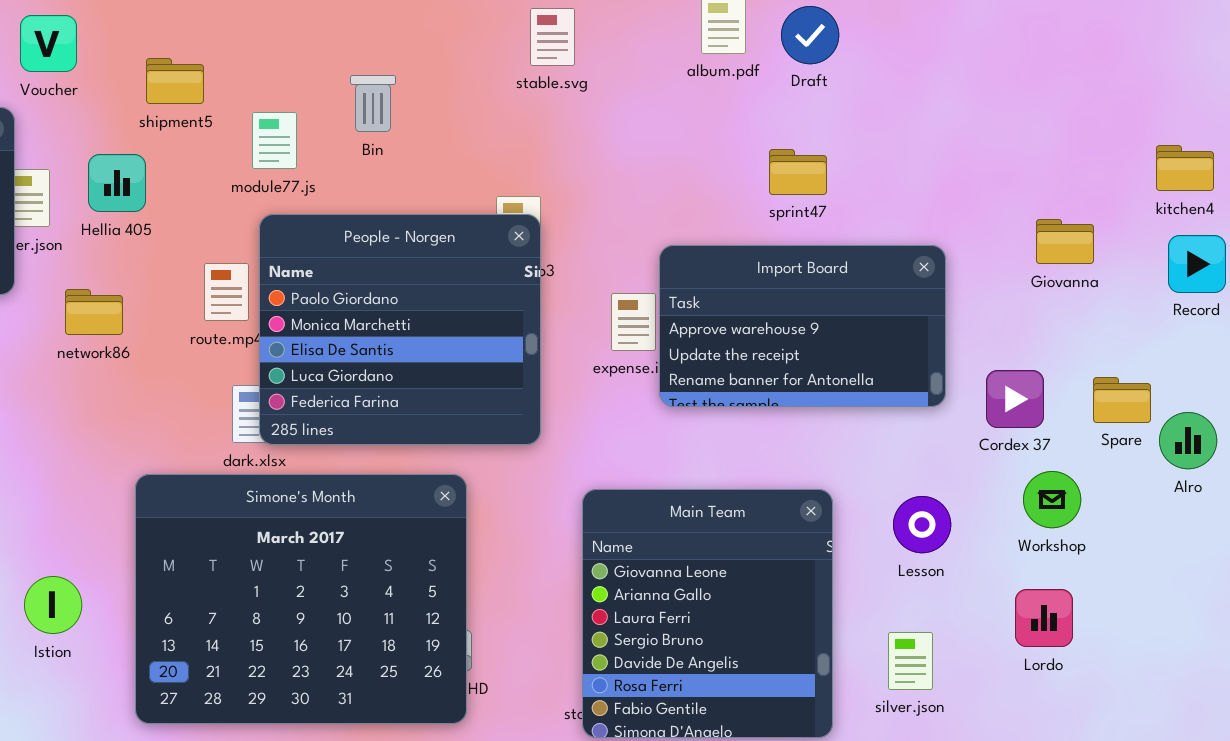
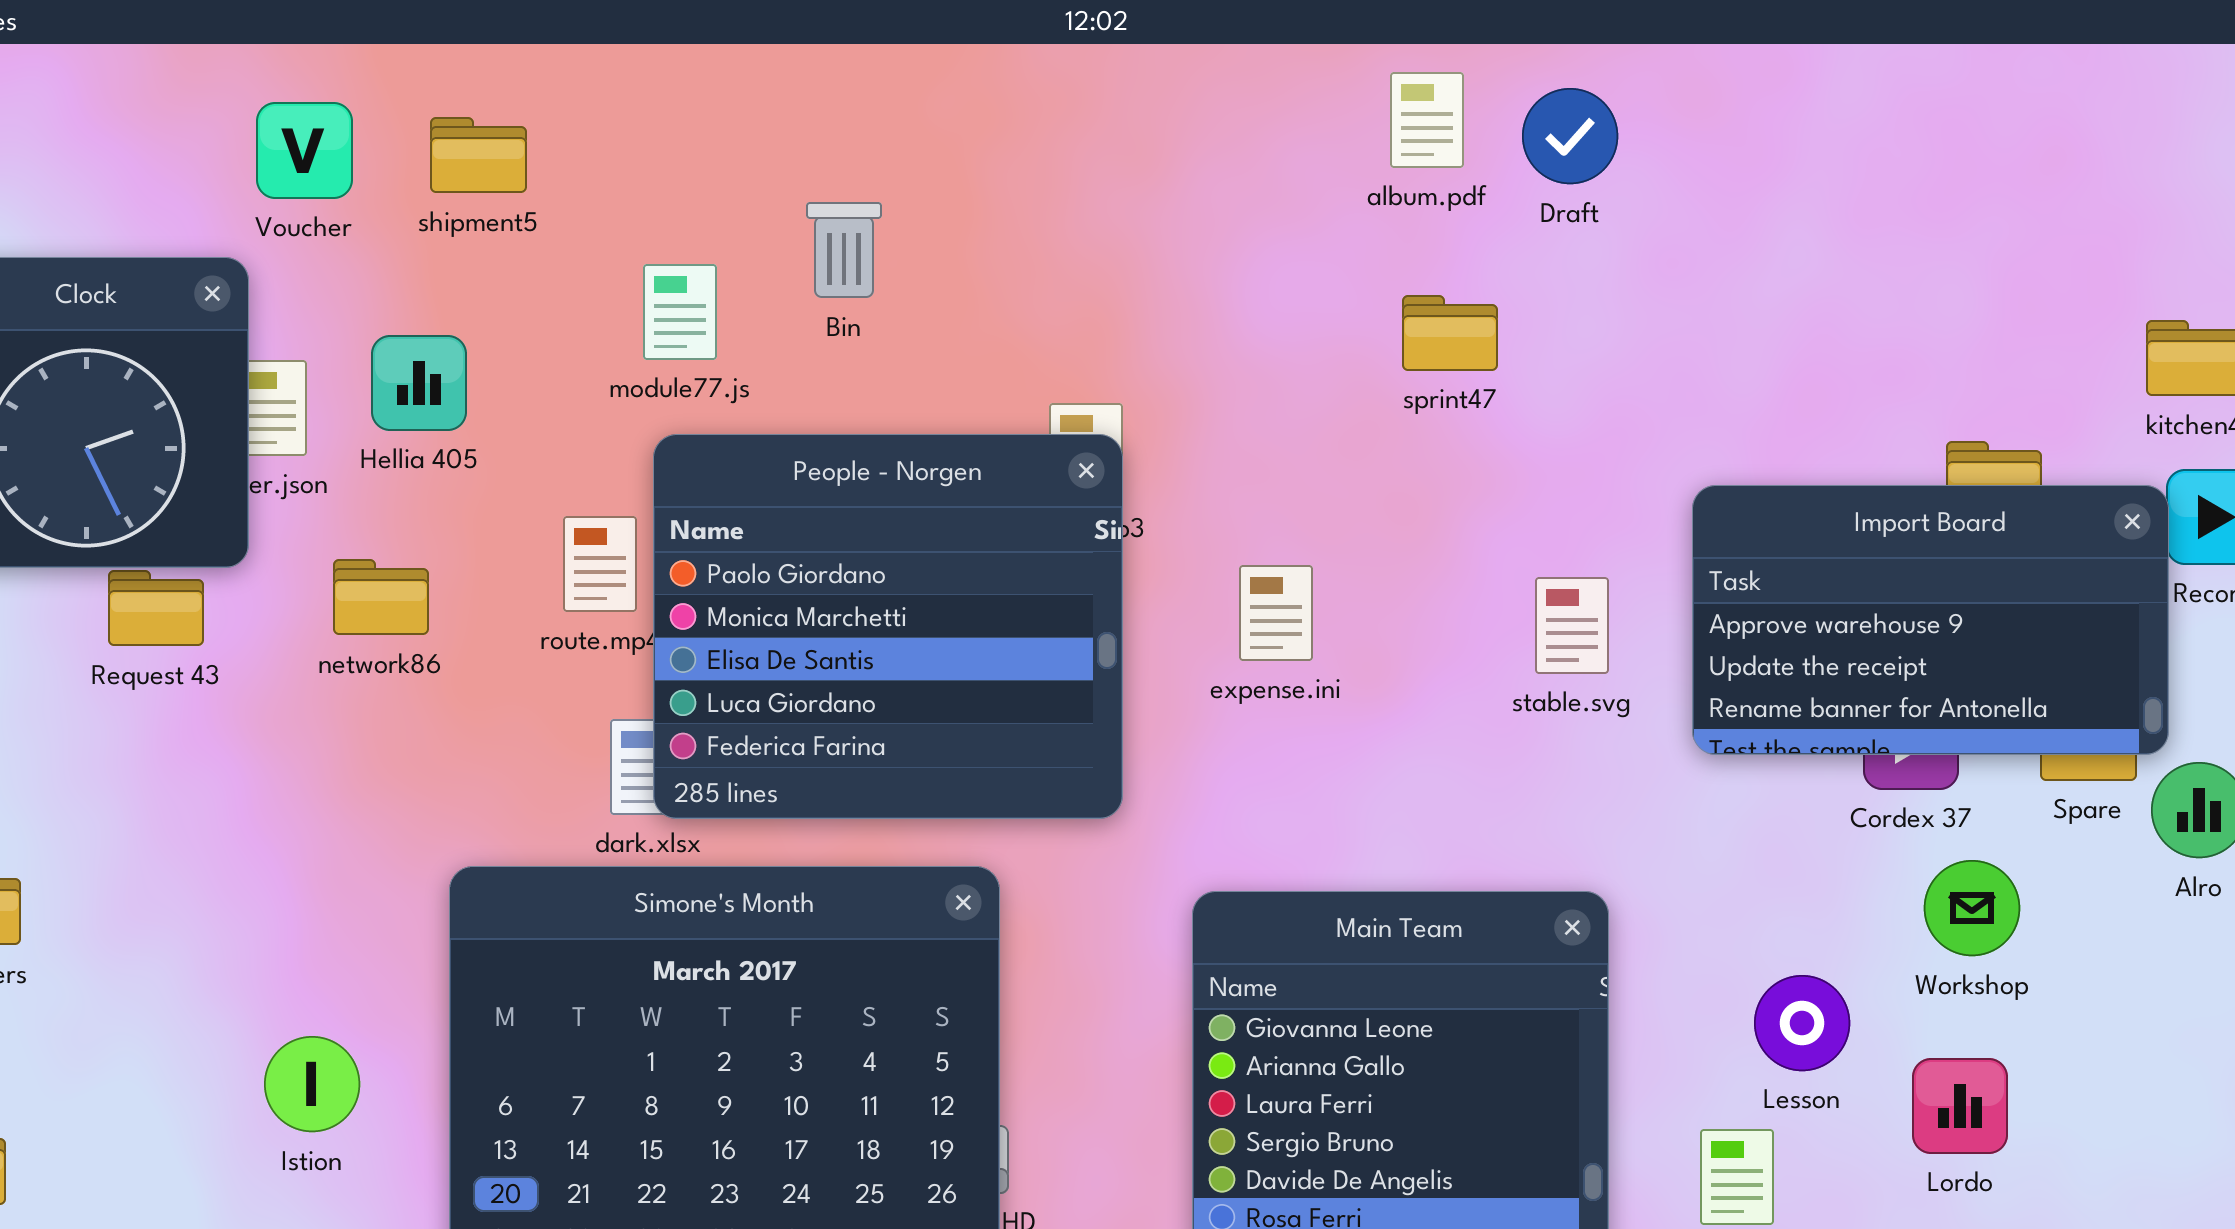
stable.svg: [530,8,575,66] -> [1535,577,1609,674], moved
shipment5: [146,58,204,104] -> [430,117,527,193], moved
sprint47: [769,149,827,195] -> [1402,295,1498,371], moved
Import Board: [659,245,946,407] -> [1692,485,2169,755], moved
Lesson: [893,496,951,553] -> [1754,975,1850,1071], moved

